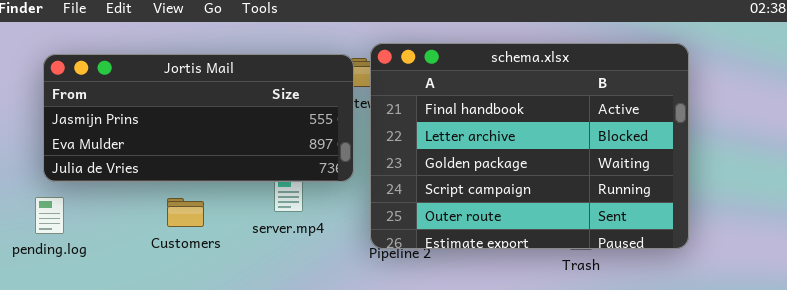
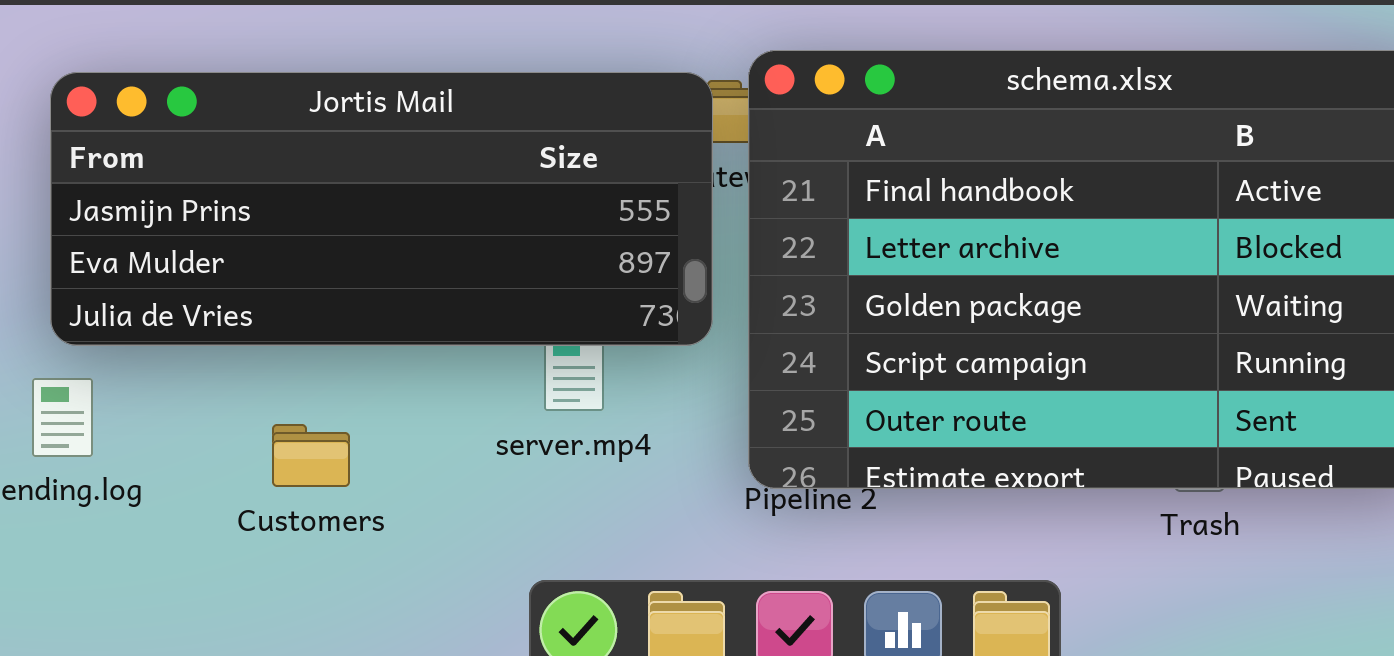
Customers: [167,198,204,227] -> [272,424,350,487], moved

